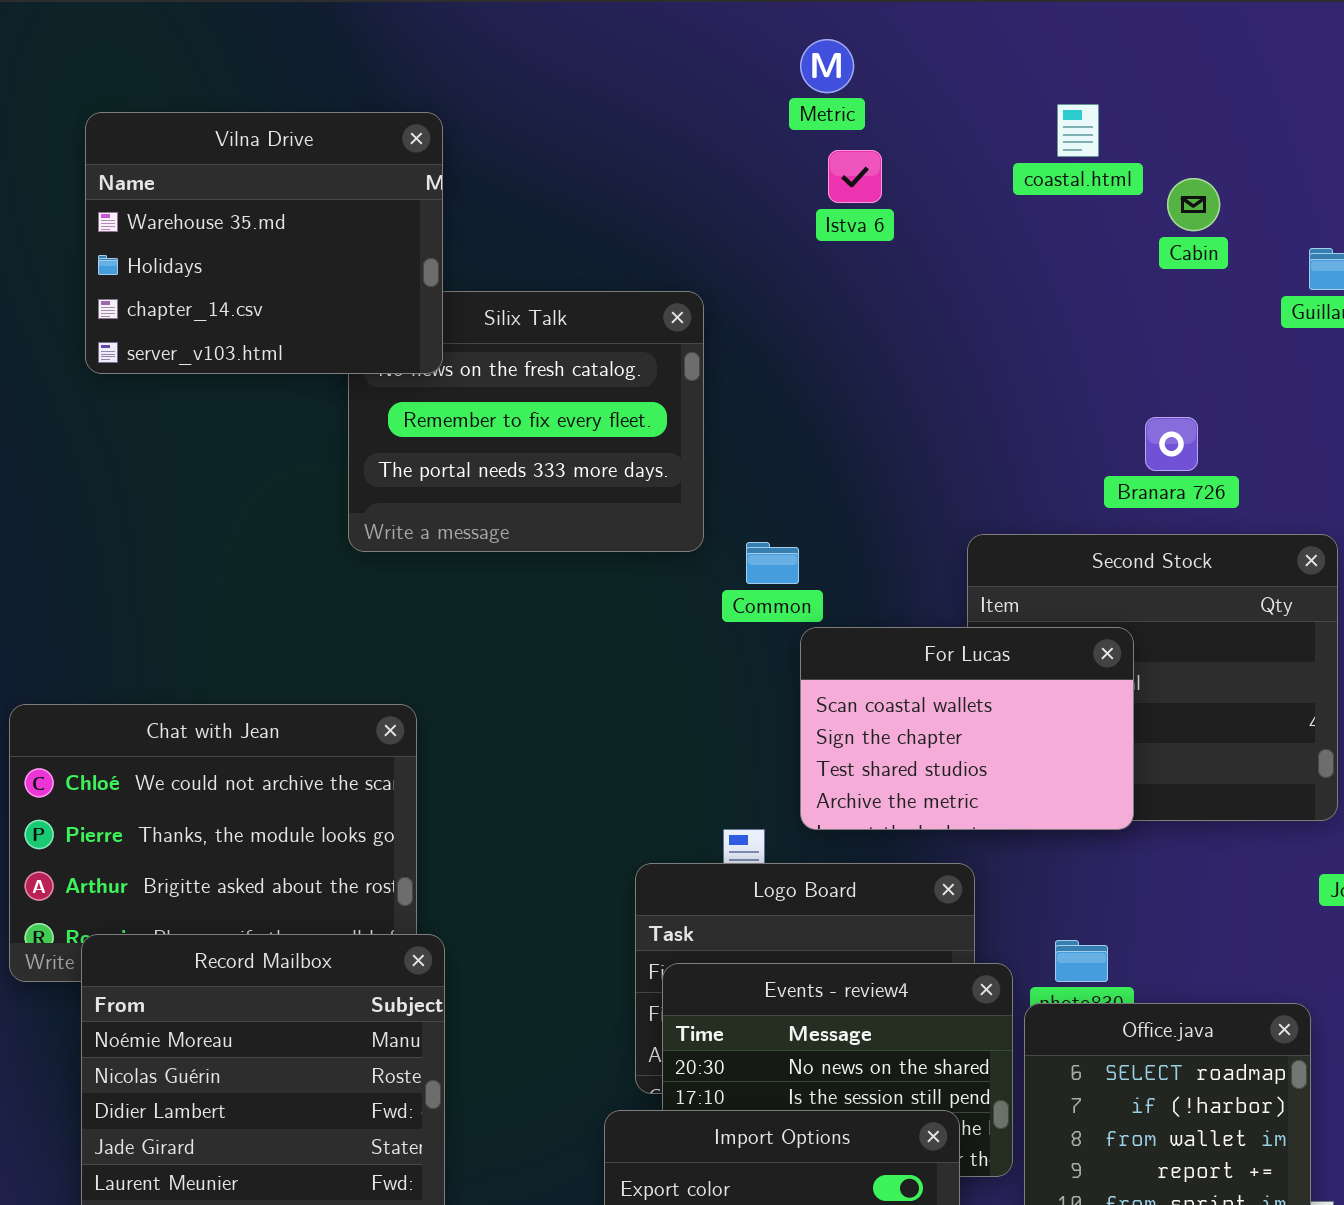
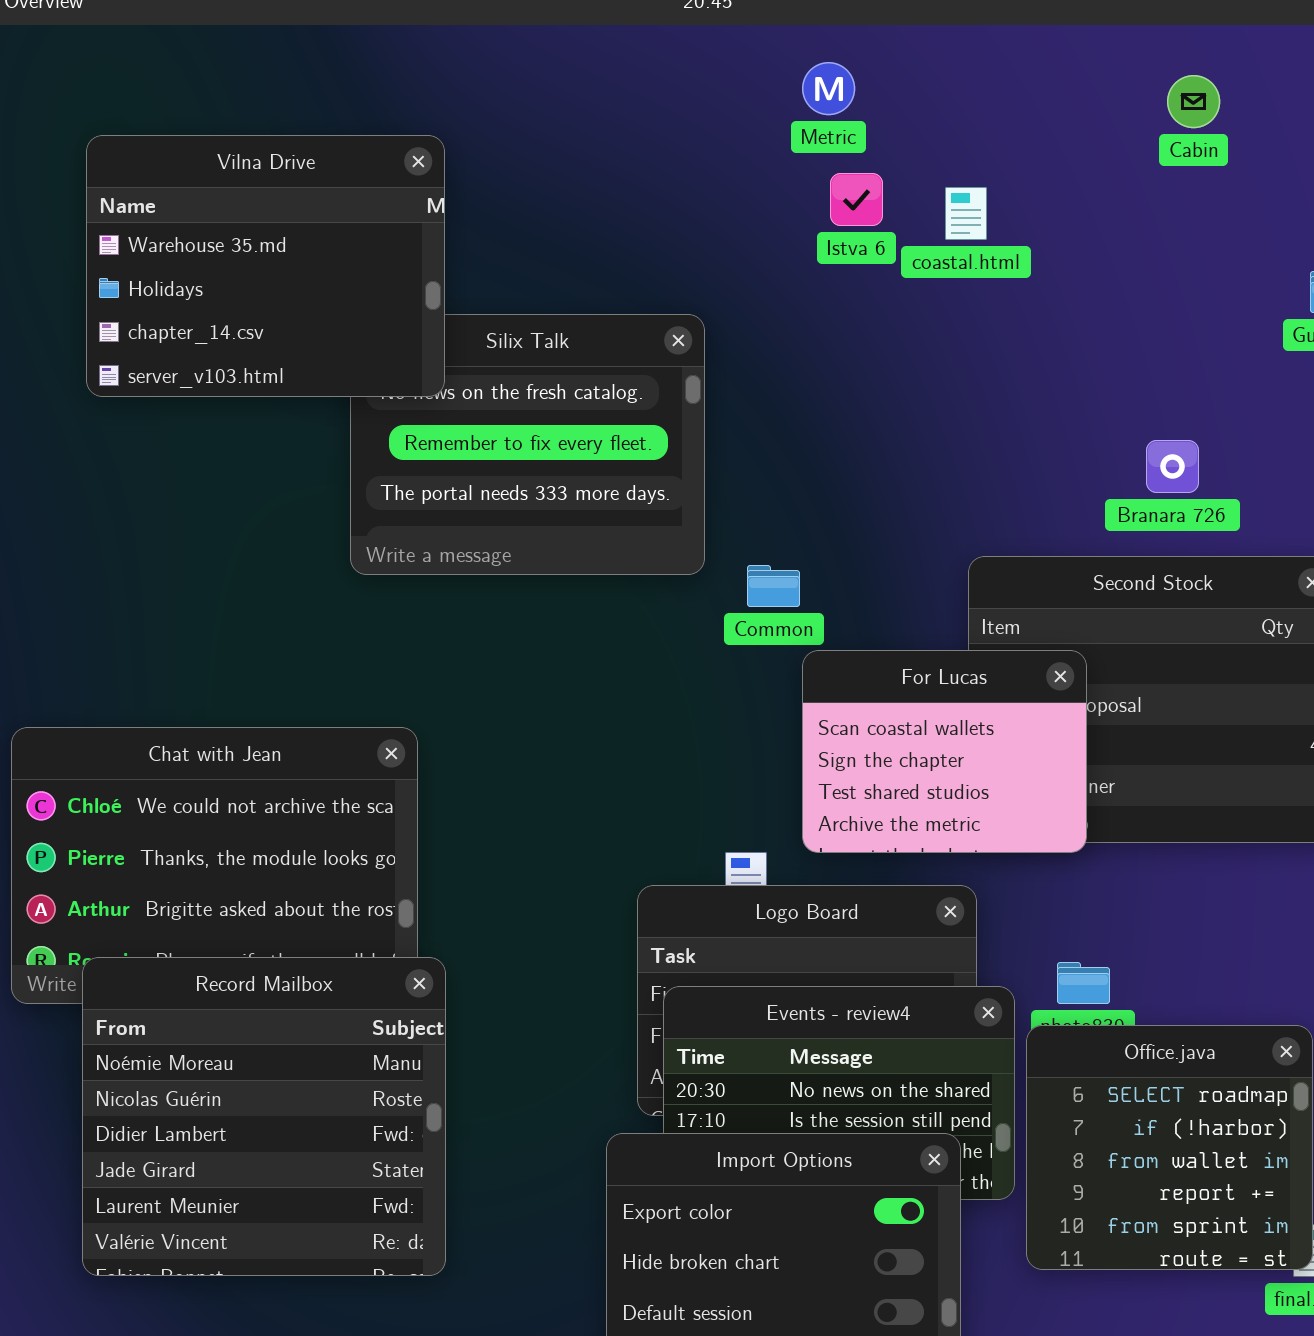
coastal.html: [1057,104,1099,157] -> [945,187,987,240], moved
Cabin: [1167,178,1220,231] -> [1167,75,1220,128], moved
For Lucas: [800,627,1134,830] -> [802,650,1087,853], resized

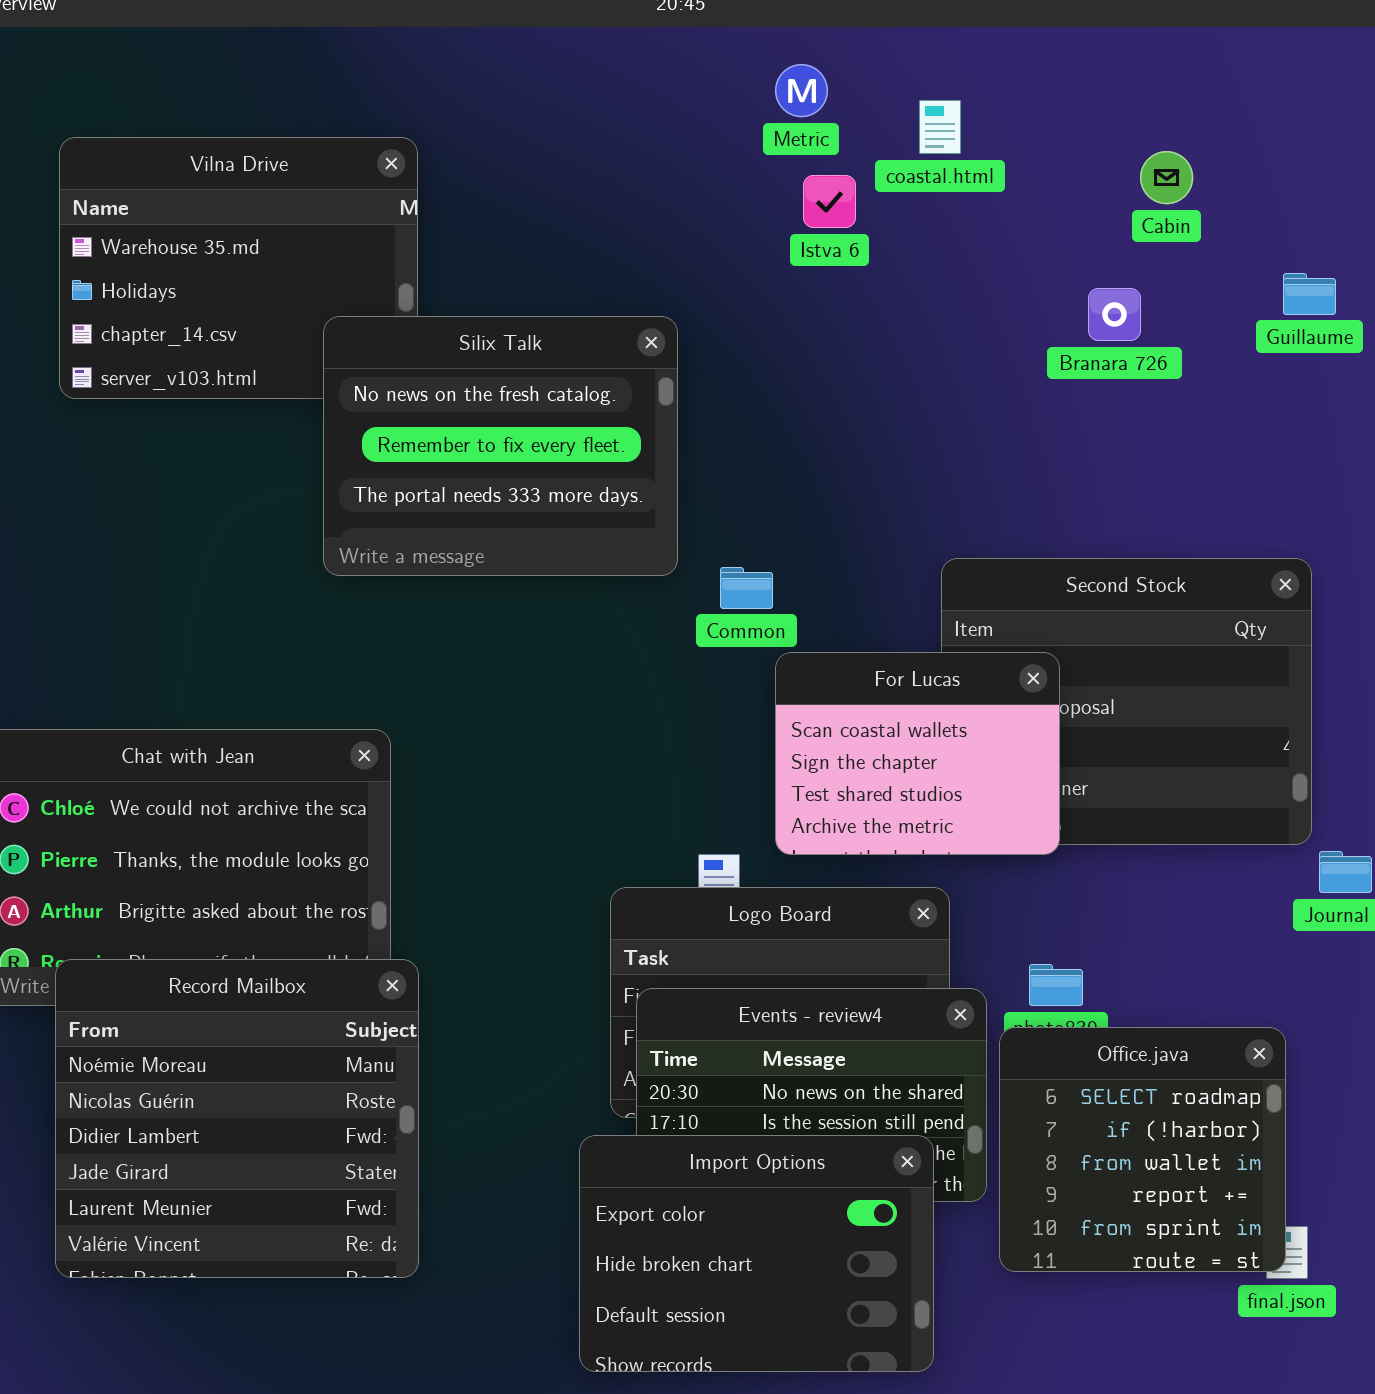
Cabin: [1167,75,1220,128] -> [1140,151,1193,204], moved
coastal.html: [945,187,987,240] -> [919,100,961,154], moved
Silix Talk: [350,314,705,575] -> [323,316,678,576], raised
Branara 726: [1146,440,1199,493] -> [1088,288,1141,341], moved

